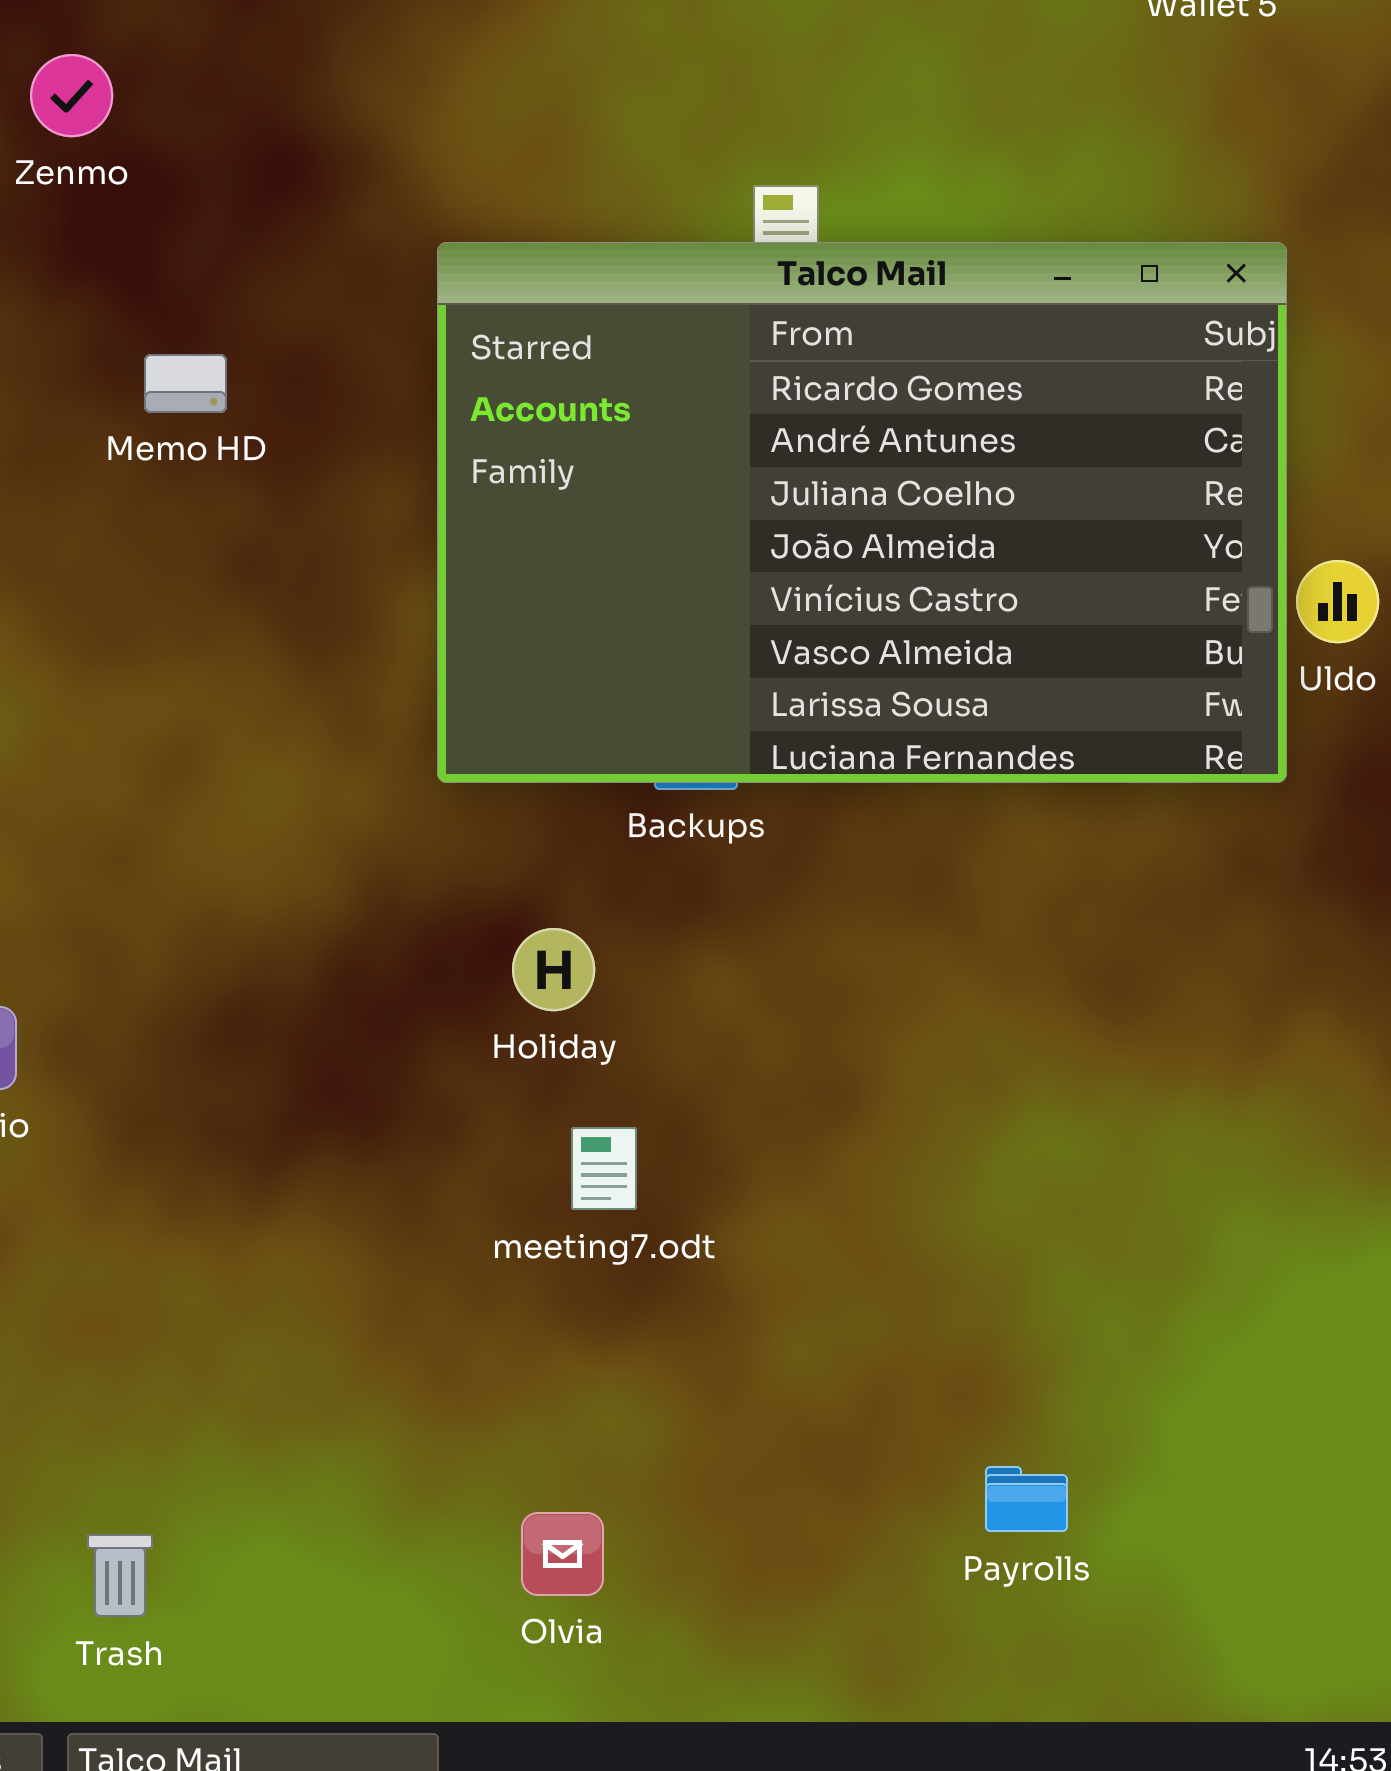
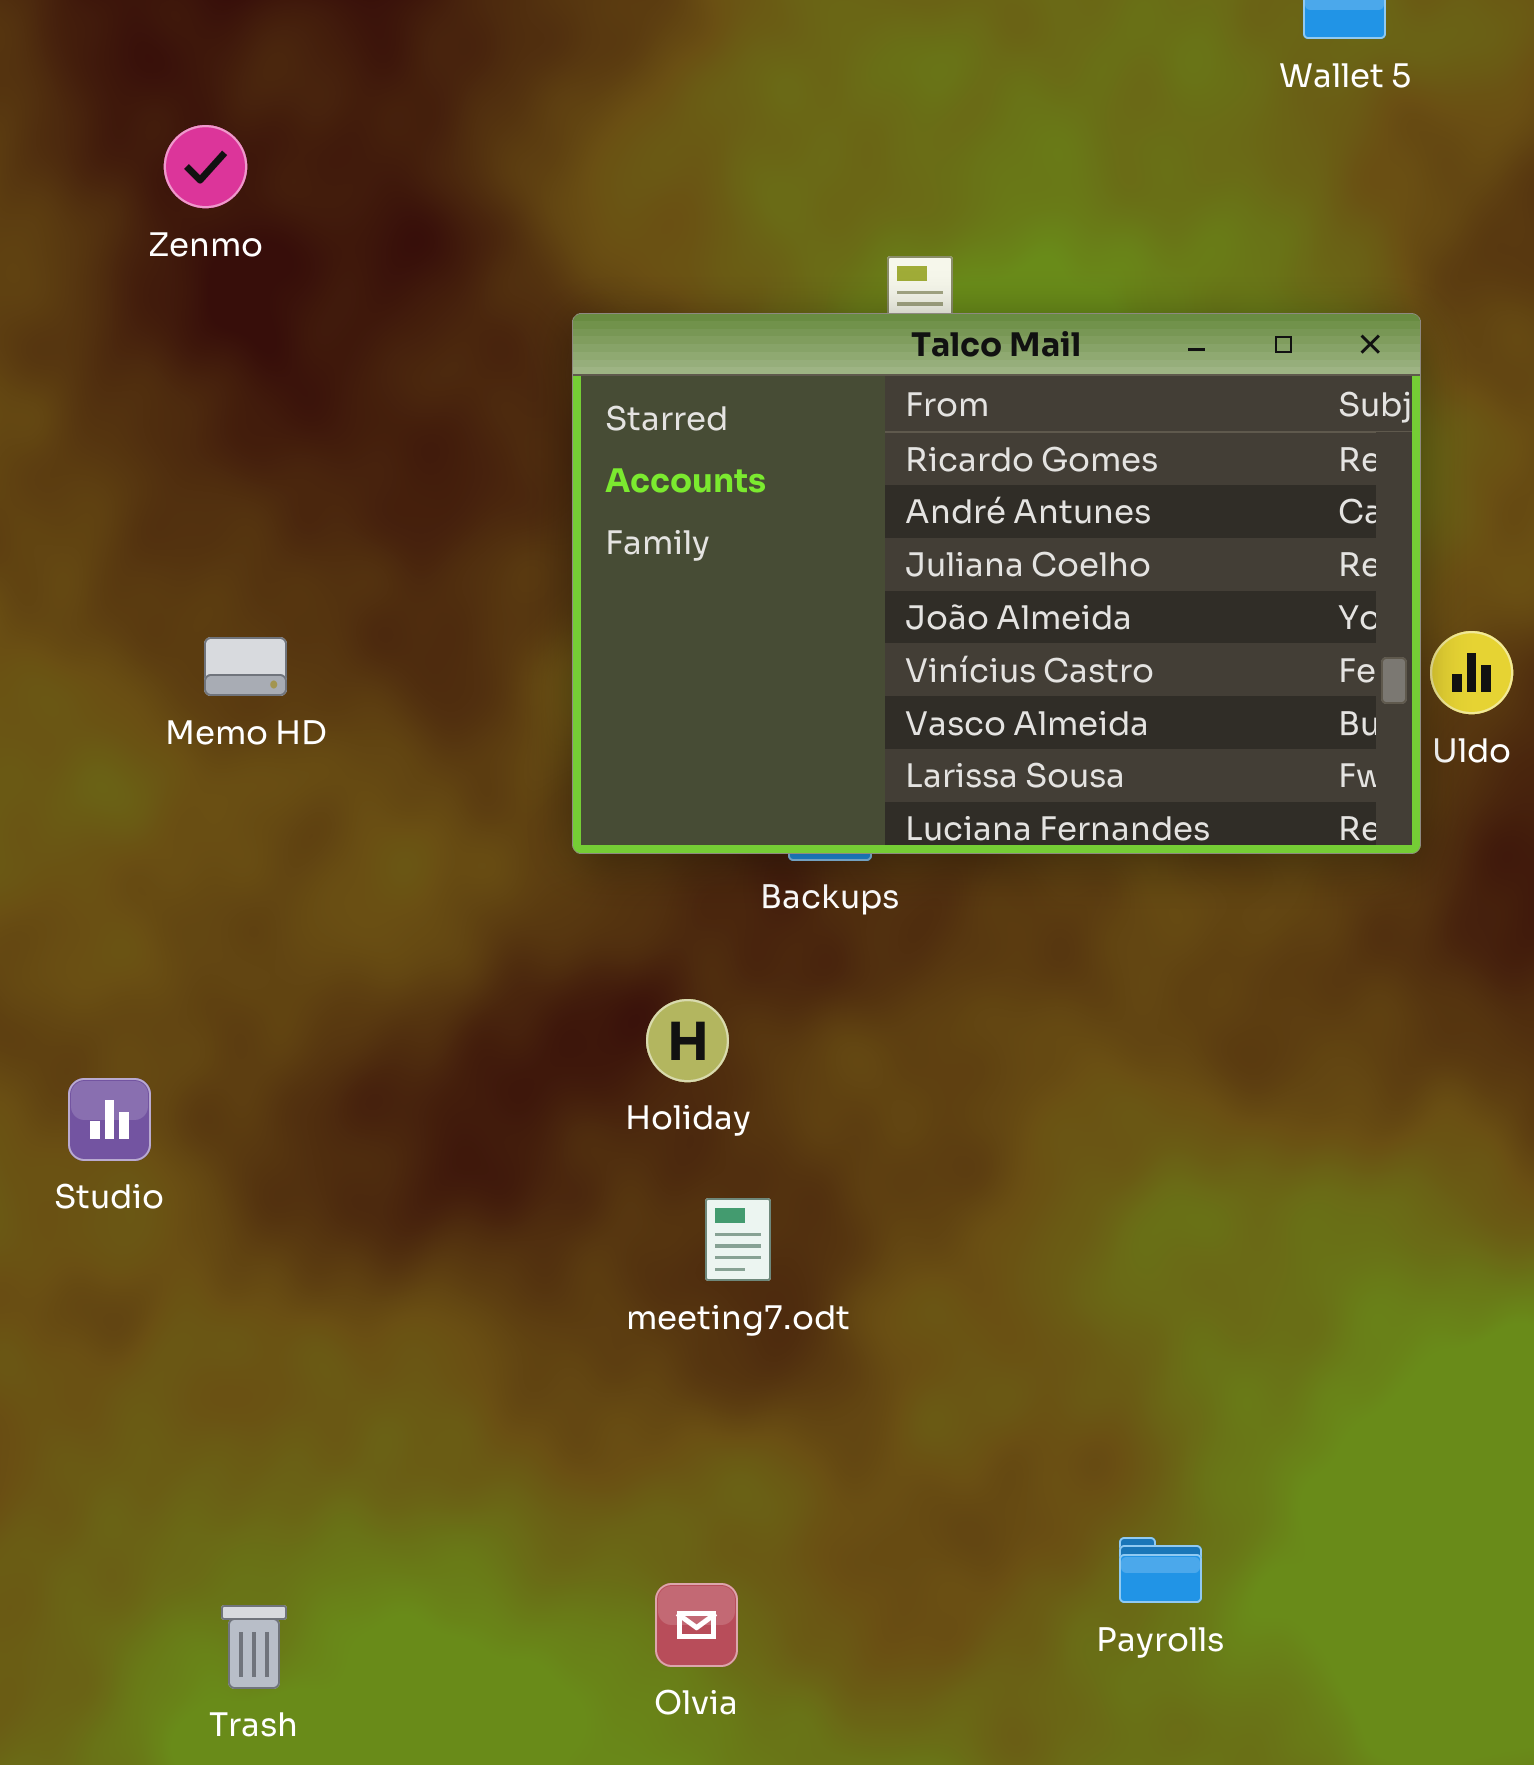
Memo HD: [144,354,227,413] -> [204,637,287,696], moved

